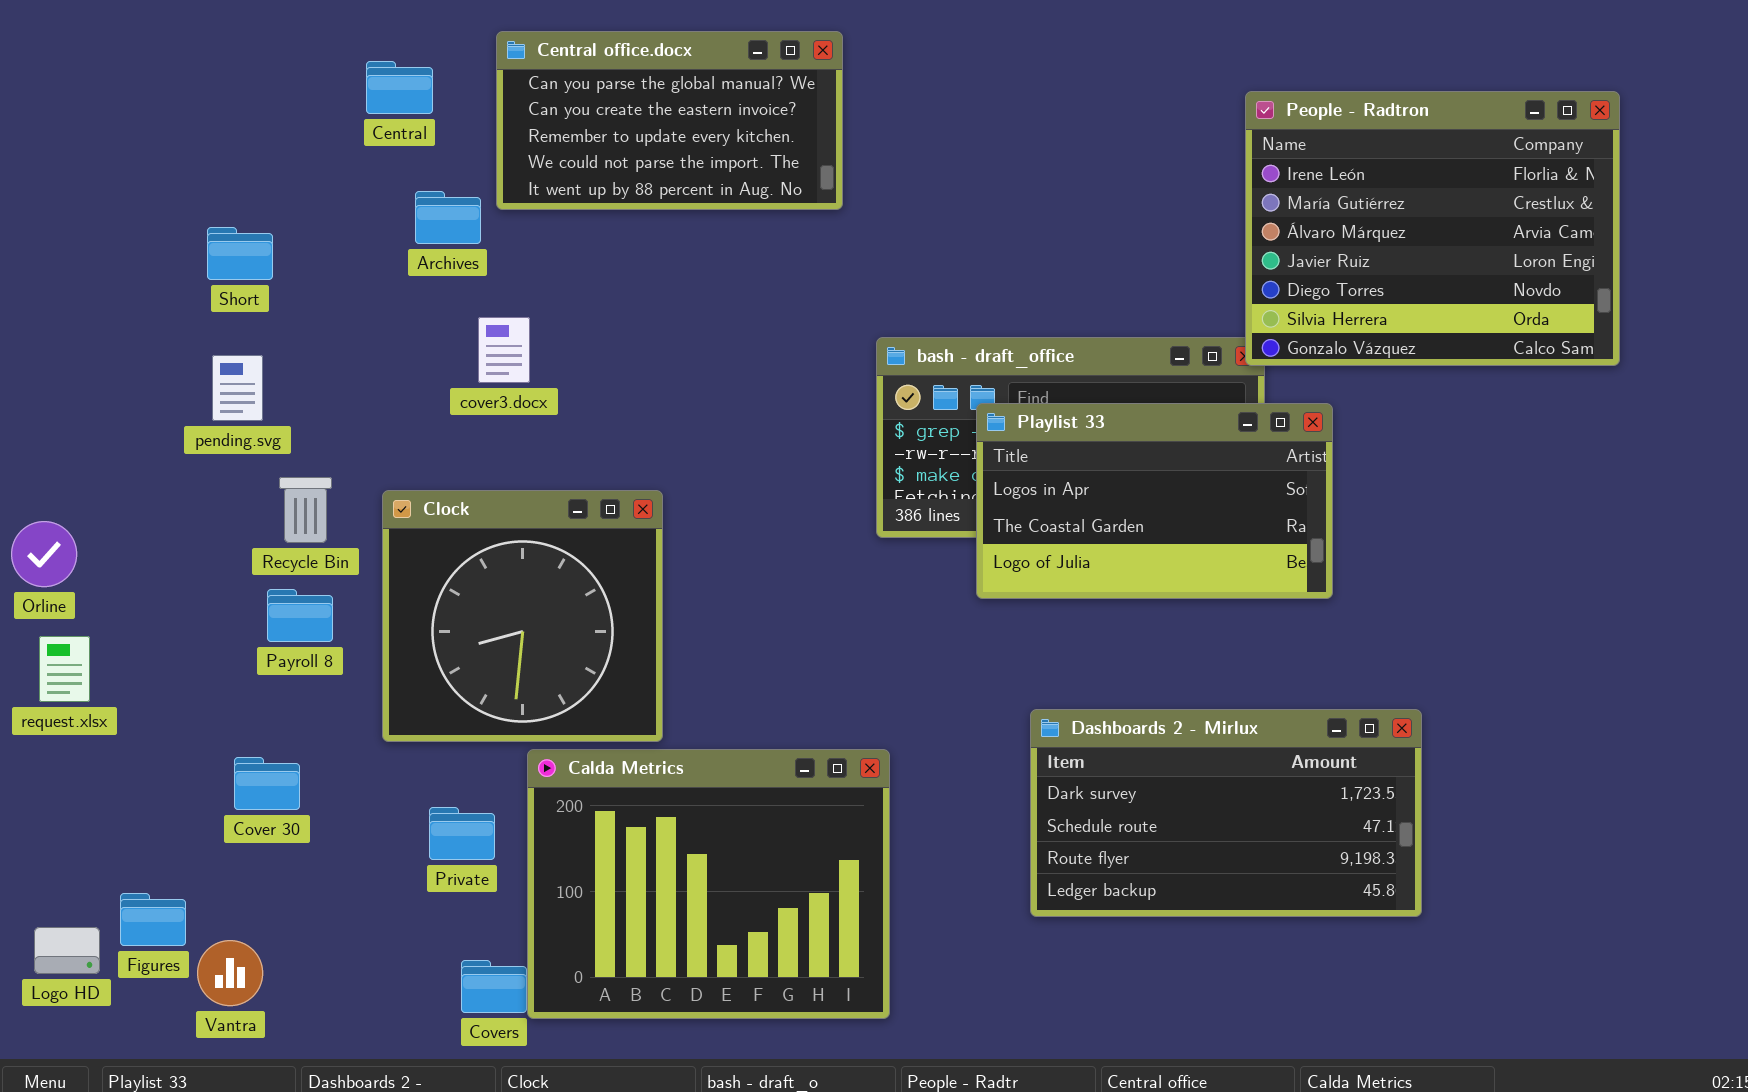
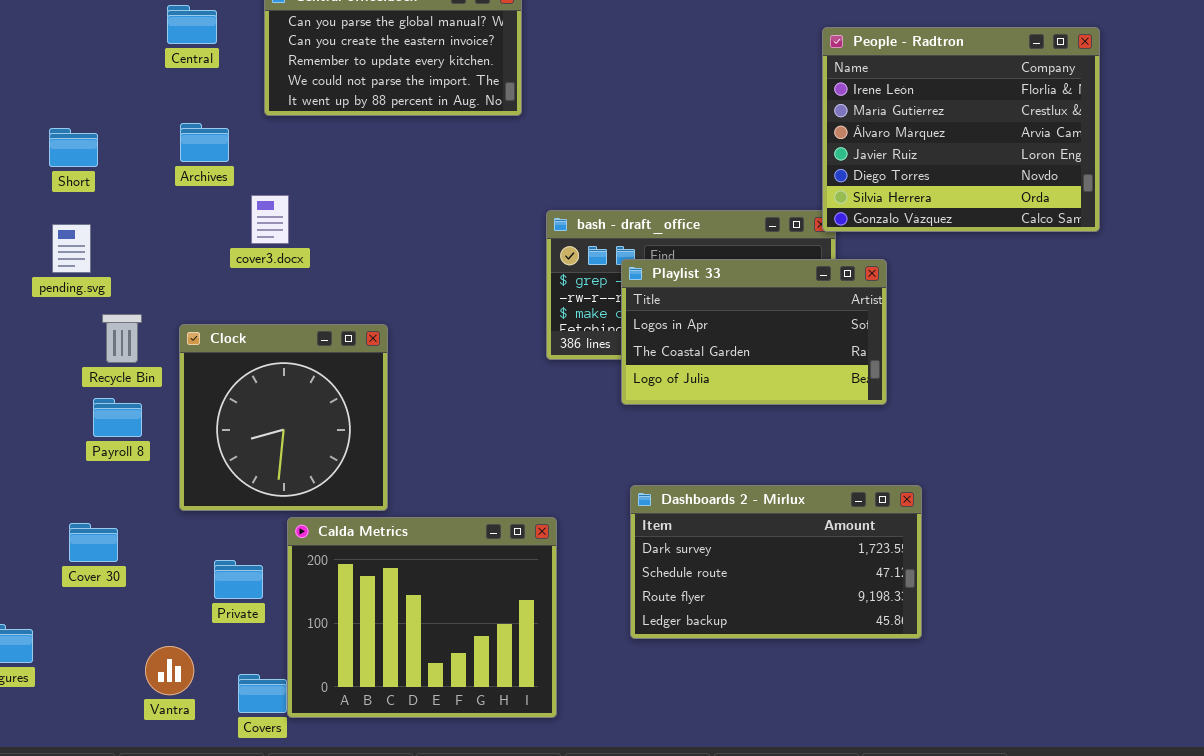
Archives: [415,191,481,244] -> [180,123,229,162], moved
Dashboards 2 - Mirlux: [1030,709,1422,917] -> [630,485,922,639], moved
Vantra: [197,940,263,1006] -> [145,646,194,695], moved

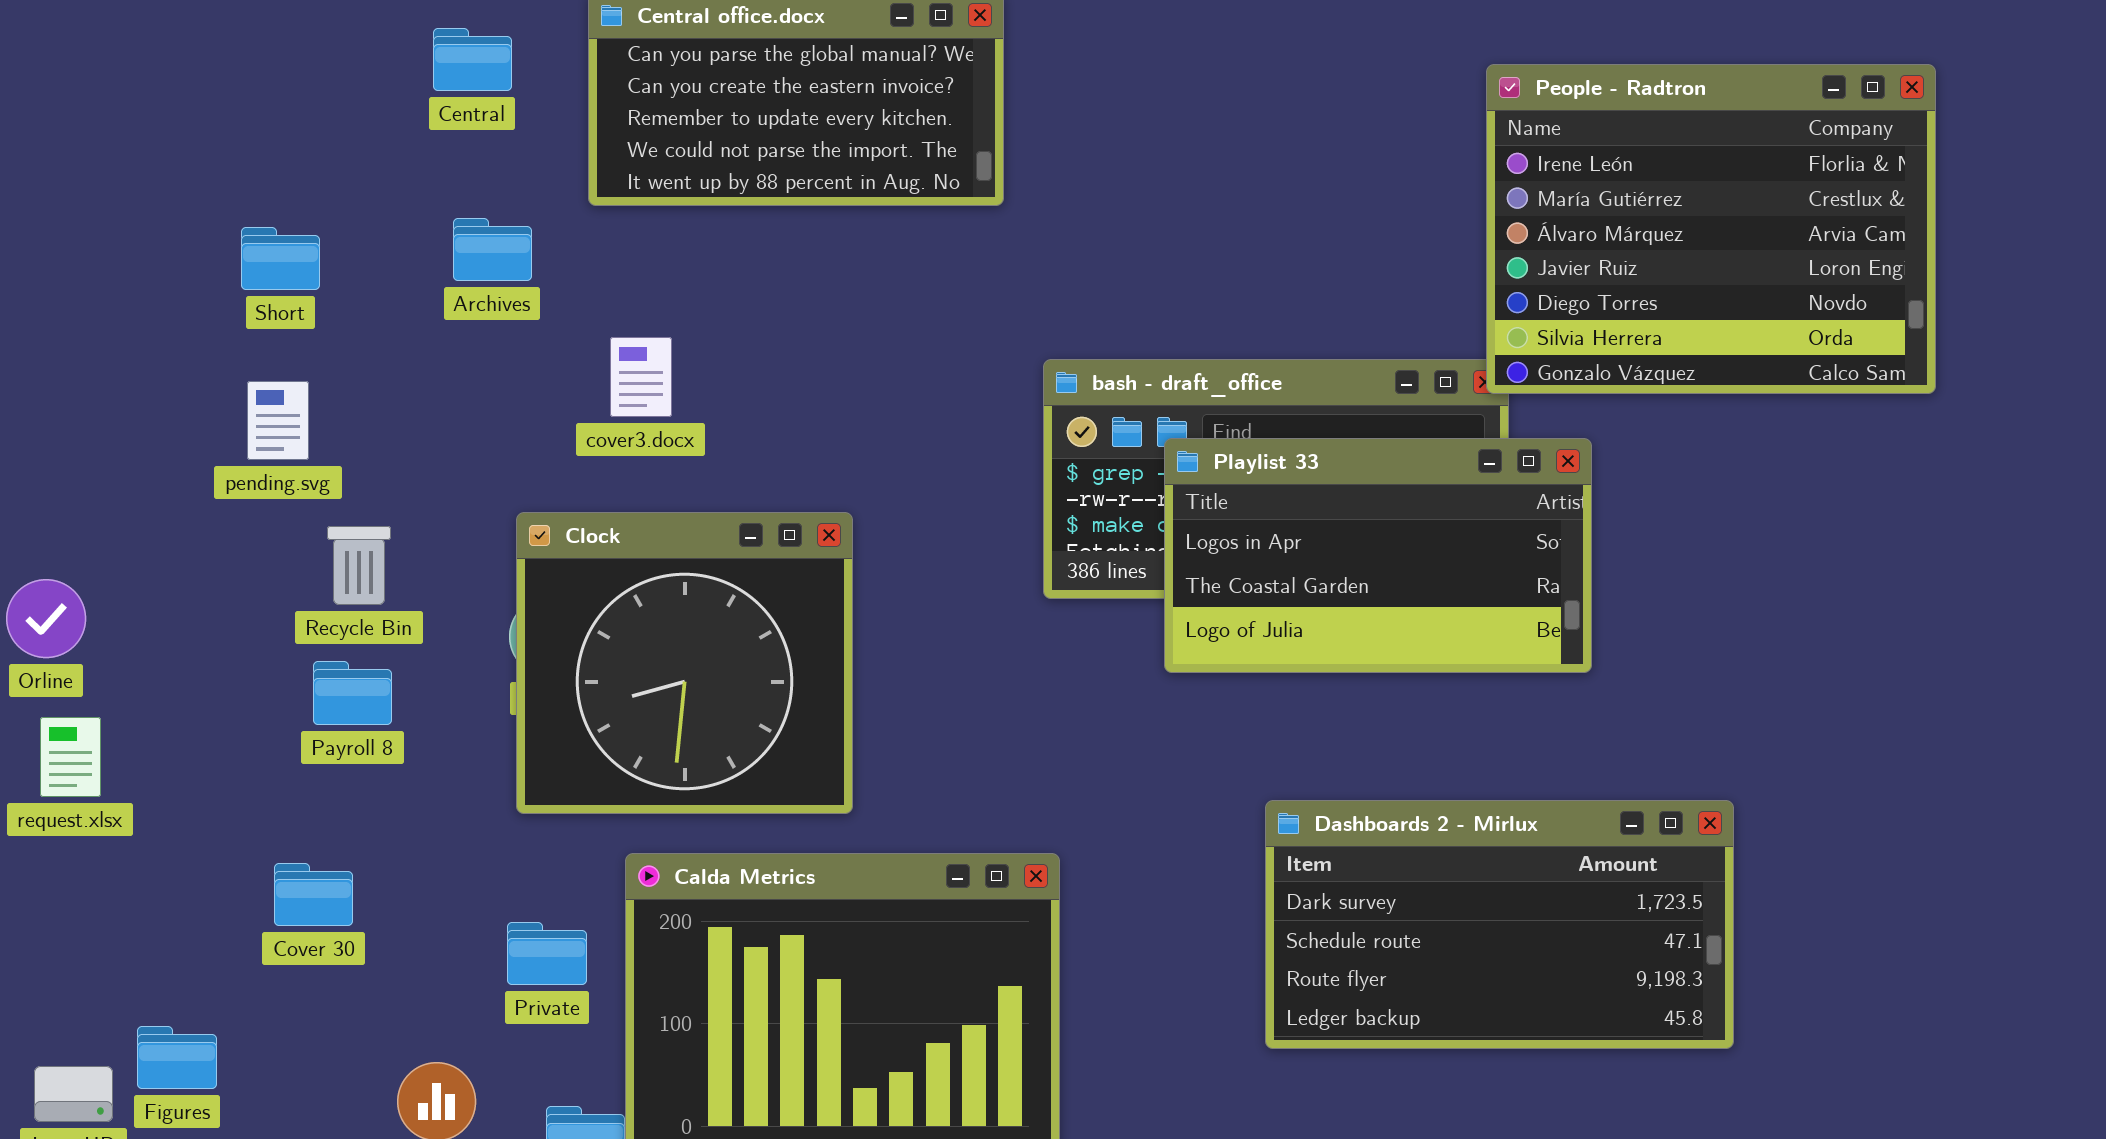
cover3.docx: [251,195,289,244] -> [610,337,672,417], moved
Clock: [179,324,388,511] -> [516,512,853,814], moved
Dashboards 2 - Mirlux: [630,485,922,639] -> [1265,800,1734,1049], moved

